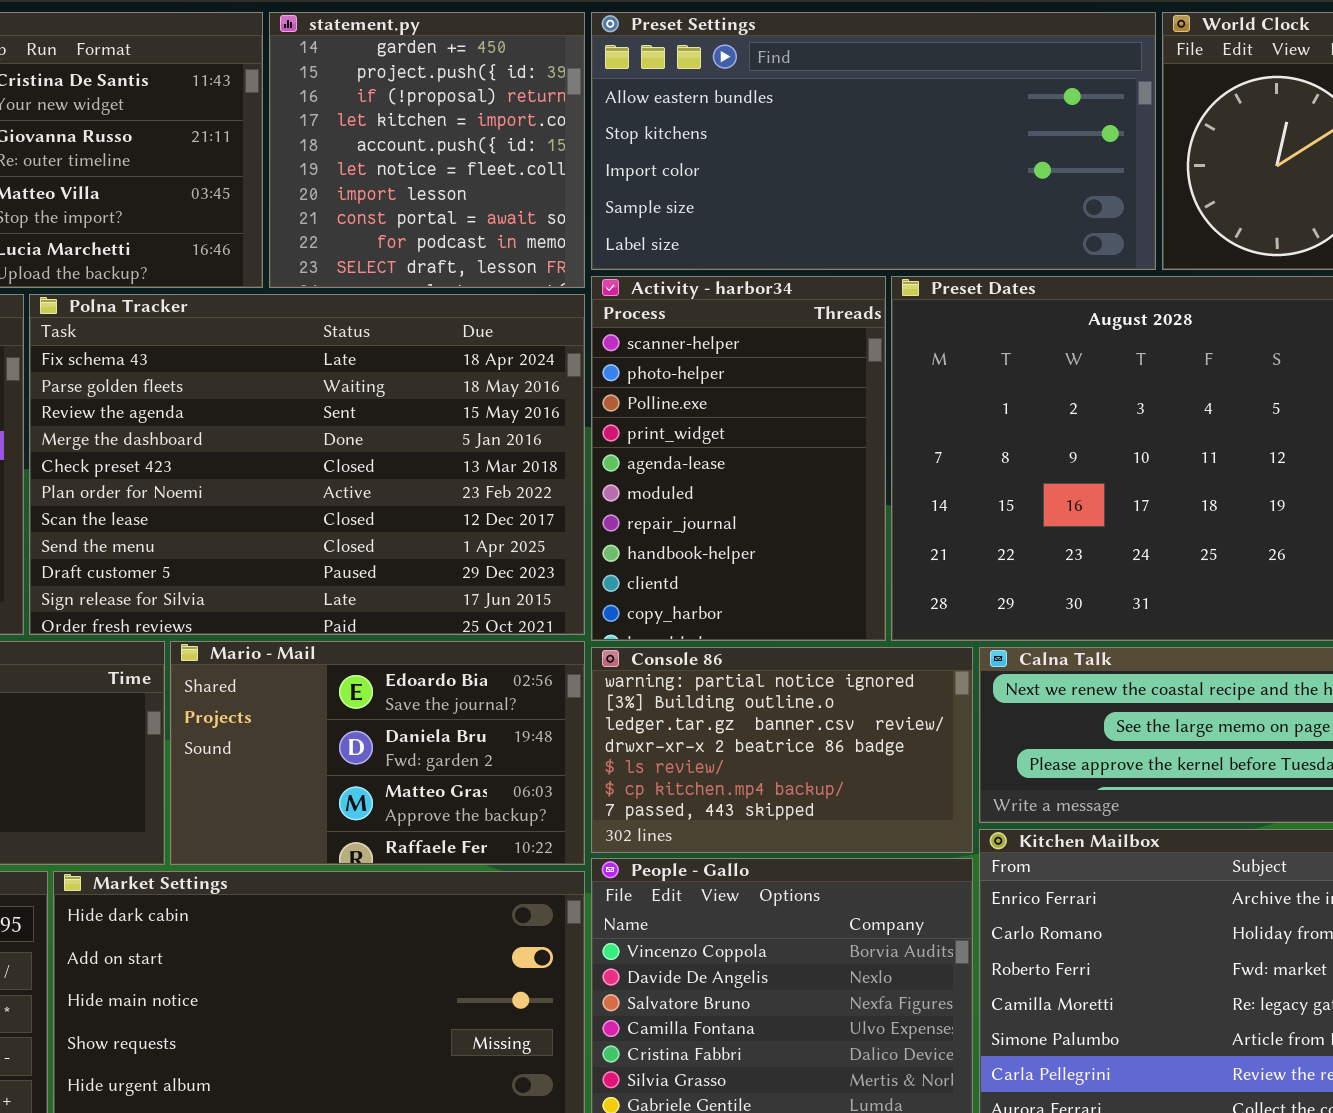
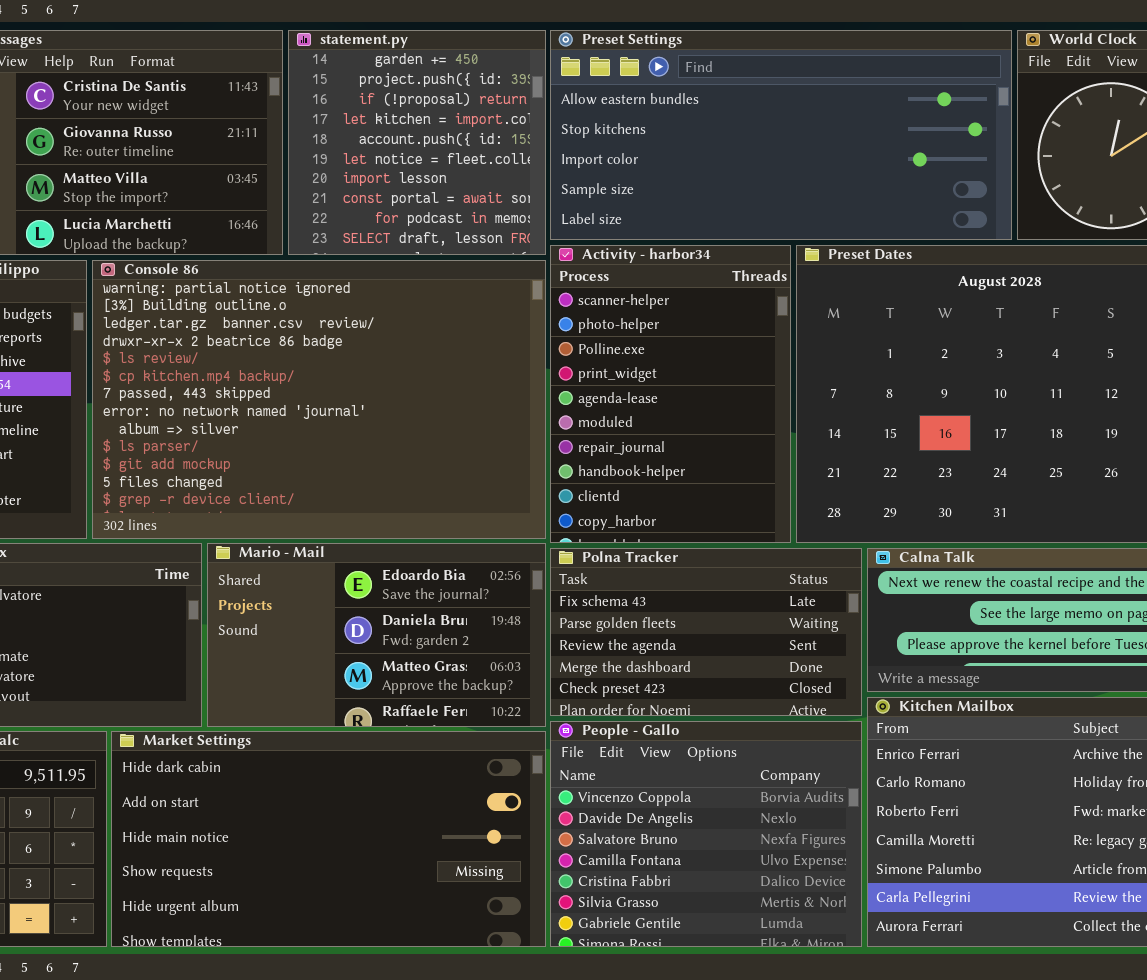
Polna Tracker: [29,294,585,635] -> [550,548,862,716], moved, resized
Console 86: [591,647,973,853] -> [92,260,546,539], moved, resized

